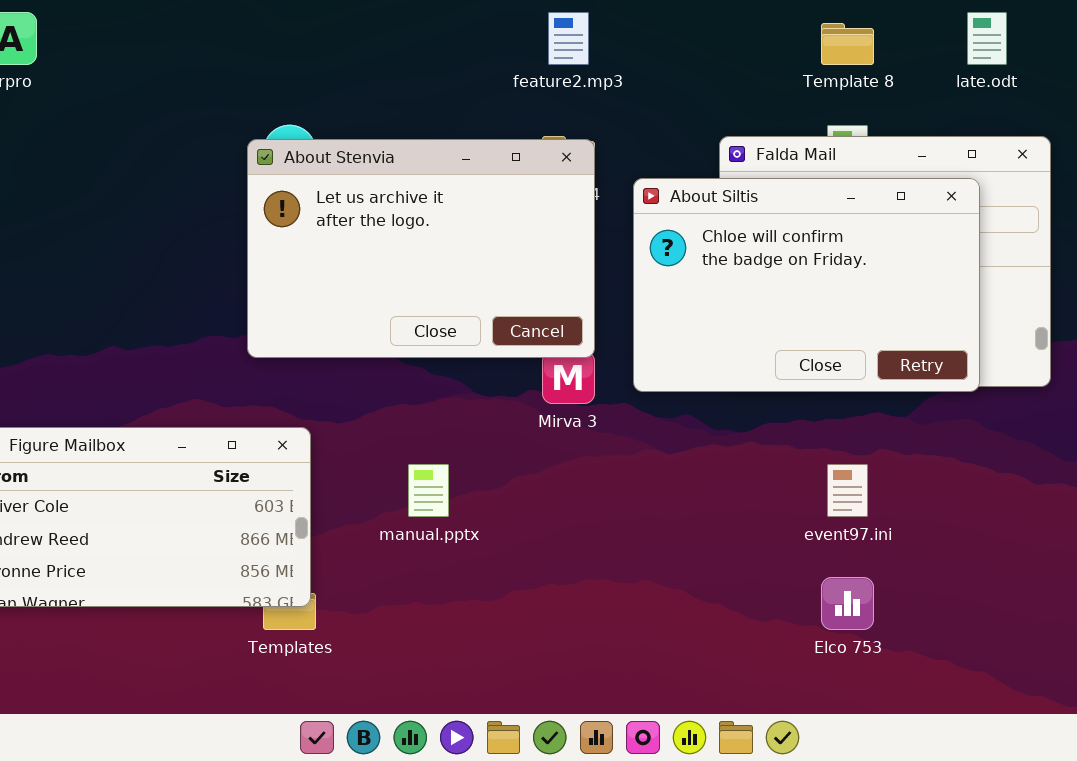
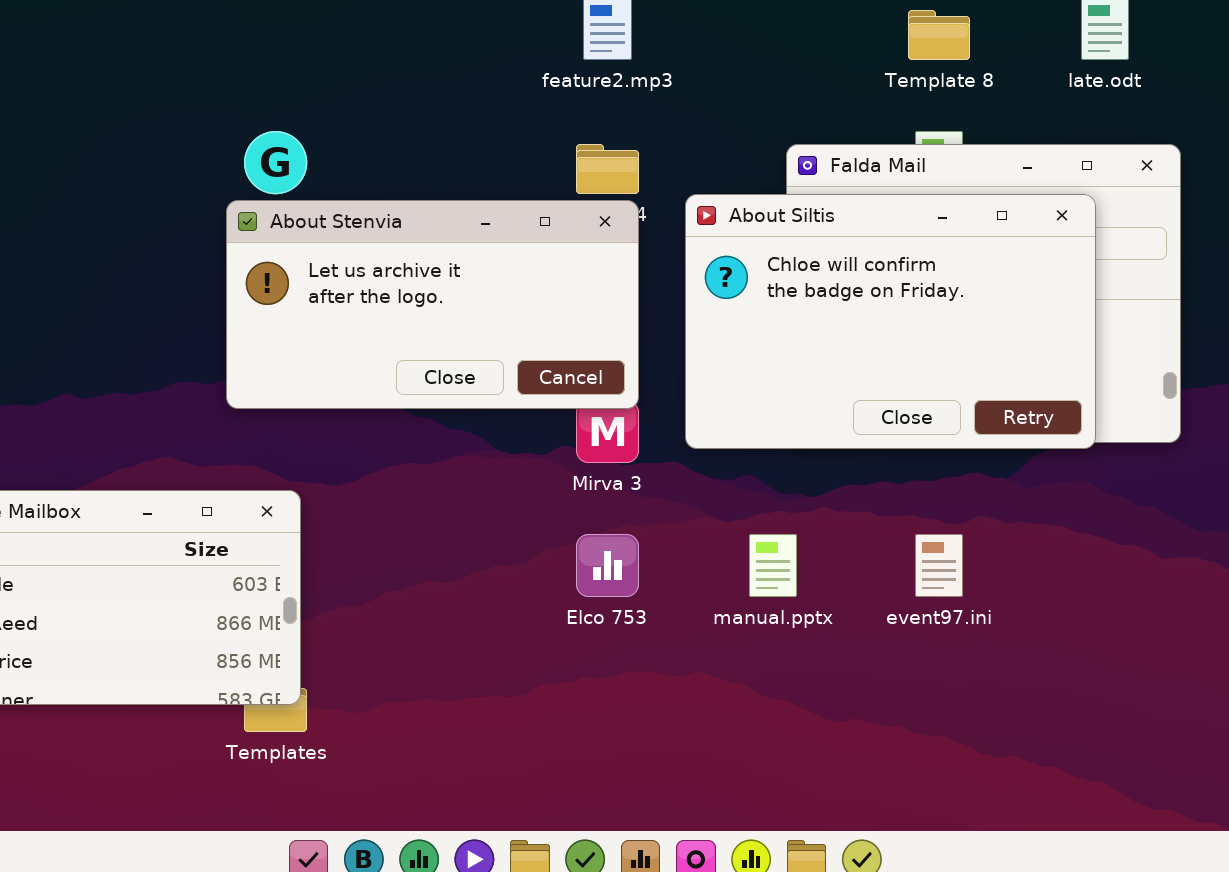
About Stenvia: [247,139,595,358] -> [226,200,639,409], resized
manual.pptx: [408,464,449,517] -> [749,534,797,597], moved
Elco 753: [821,577,874,630] -> [576,534,639,597], moved

